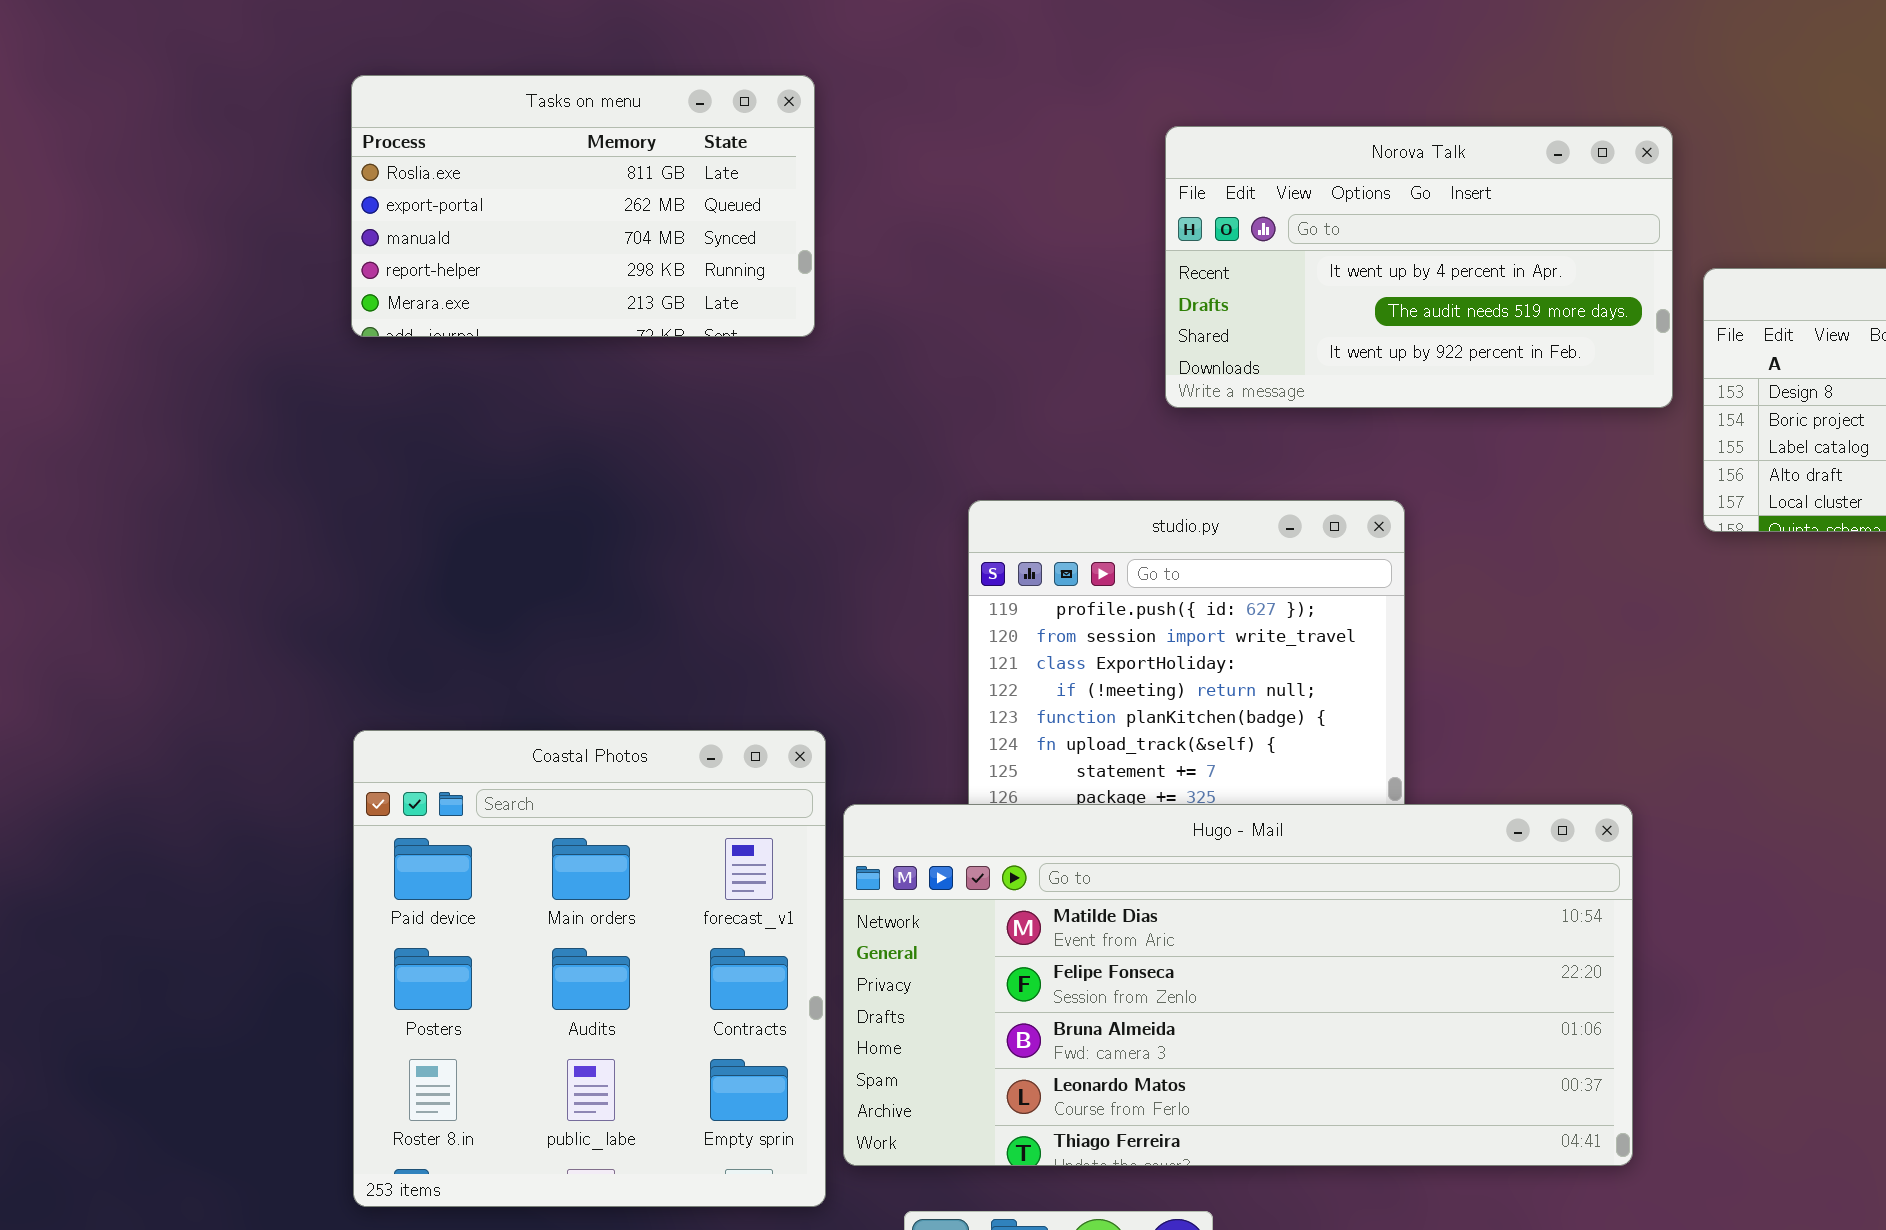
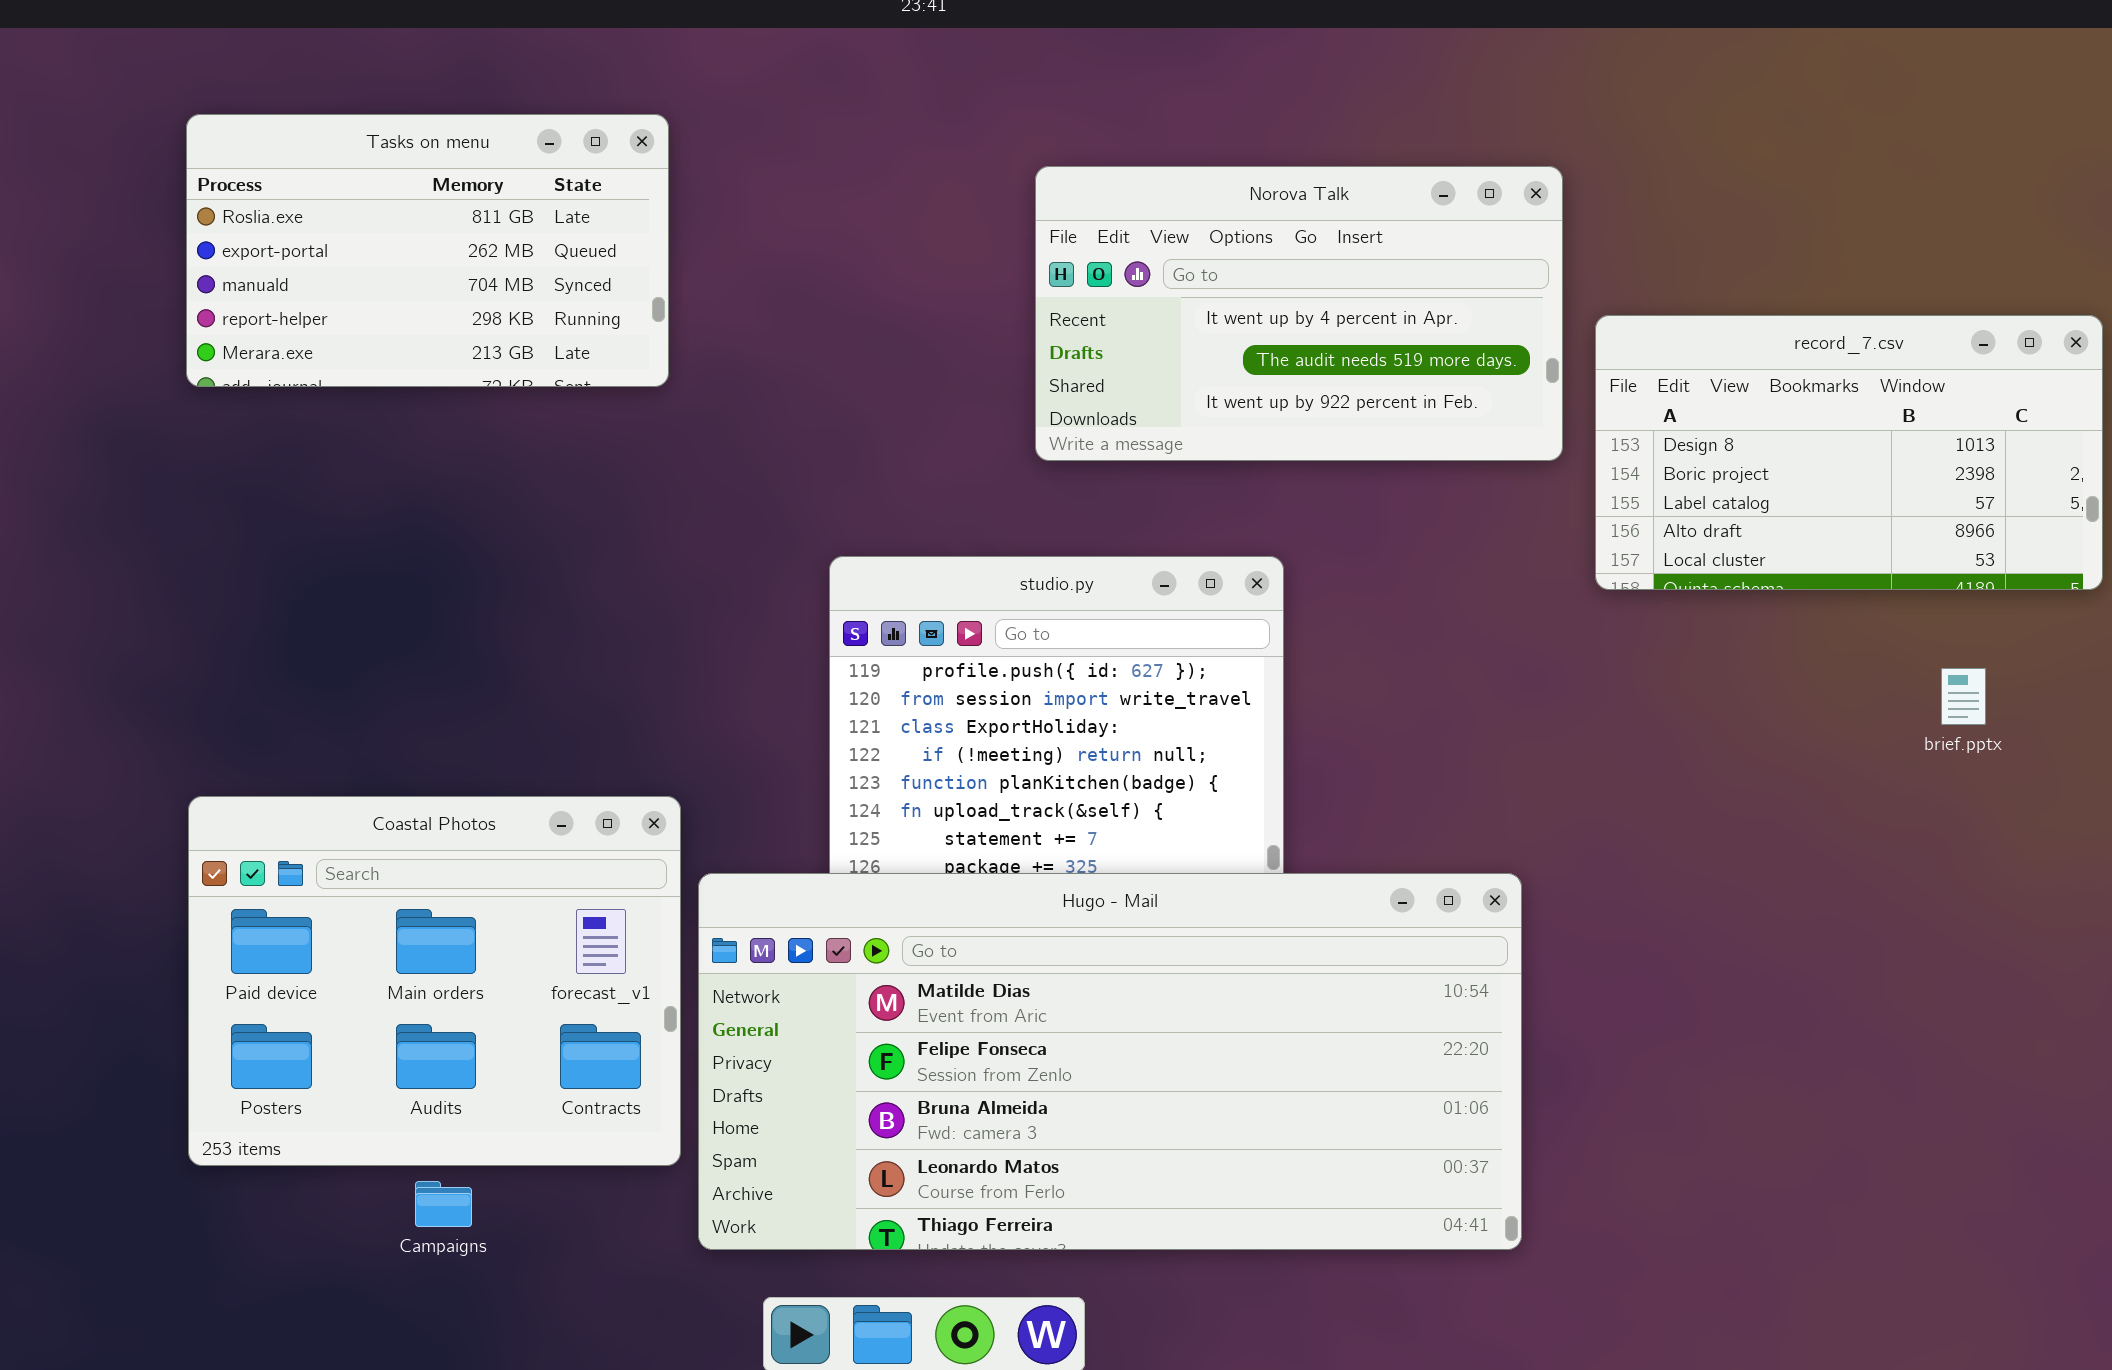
Coastal Photos: [353,730,826,1207] -> [188,796,681,1166], resized

